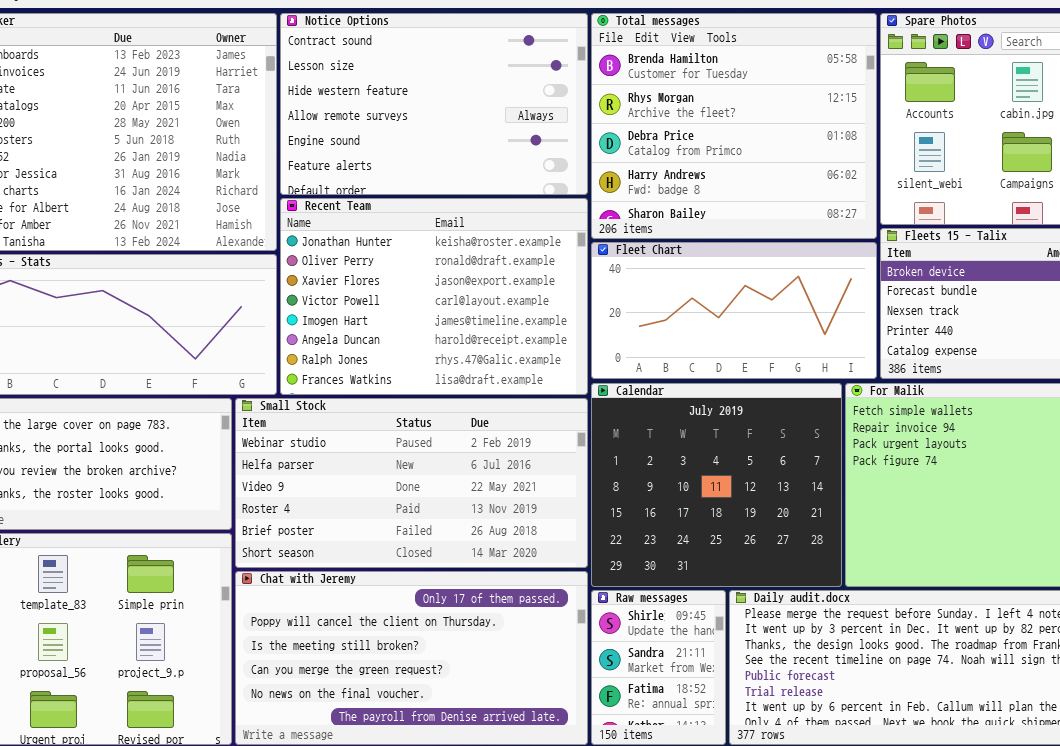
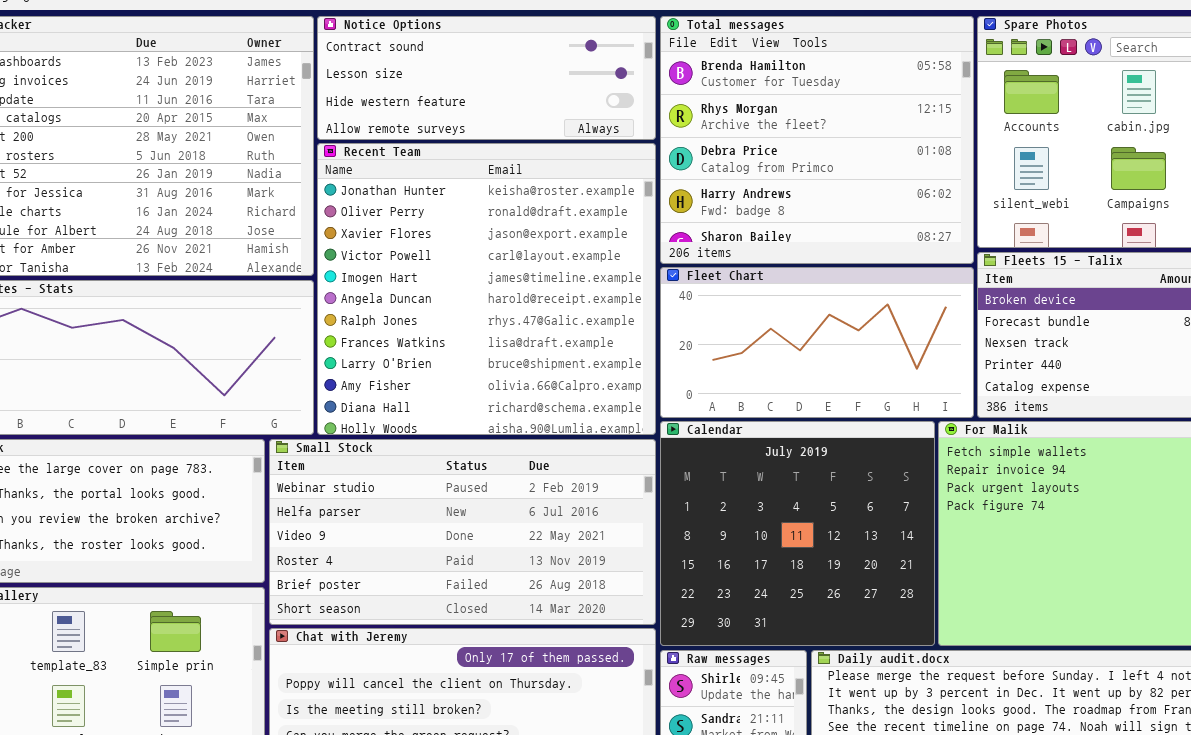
Notice Options: [280,13,588,195] -> [317,16,656,140], resized
Recent Team: [280,198,588,395] -> [317,143,656,435], resized

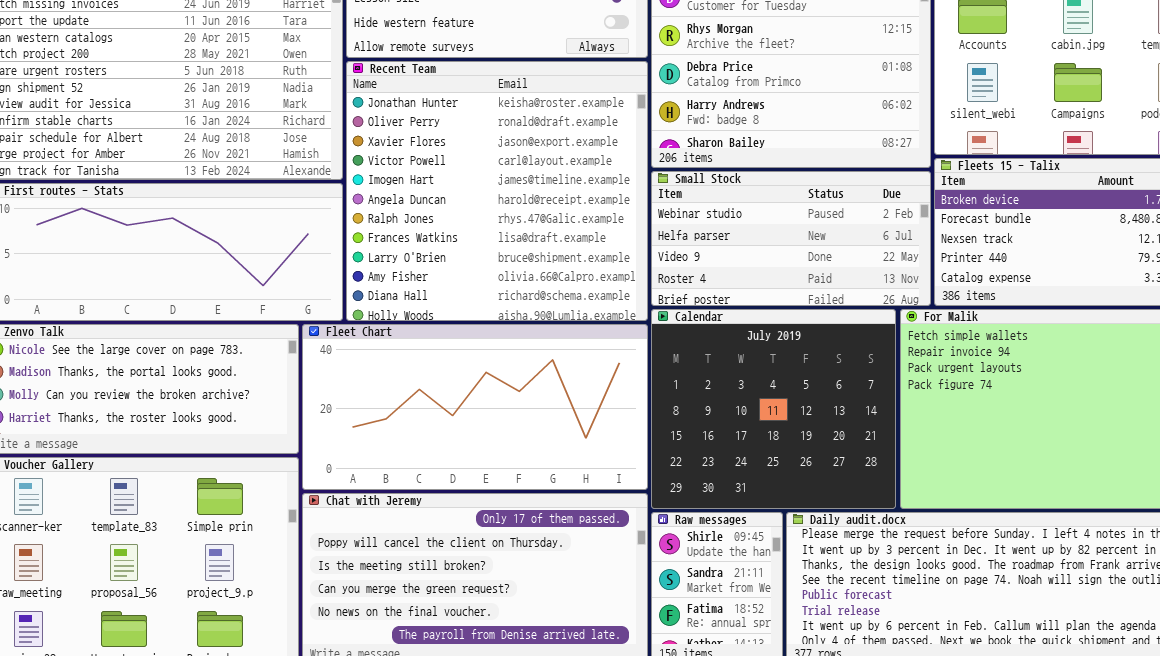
Fleet Chart: [660,267,974,418] -> [302,324,648,490], moved, resized
Small Stock: [269,439,656,625] -> [651,171,931,306], moved, resized

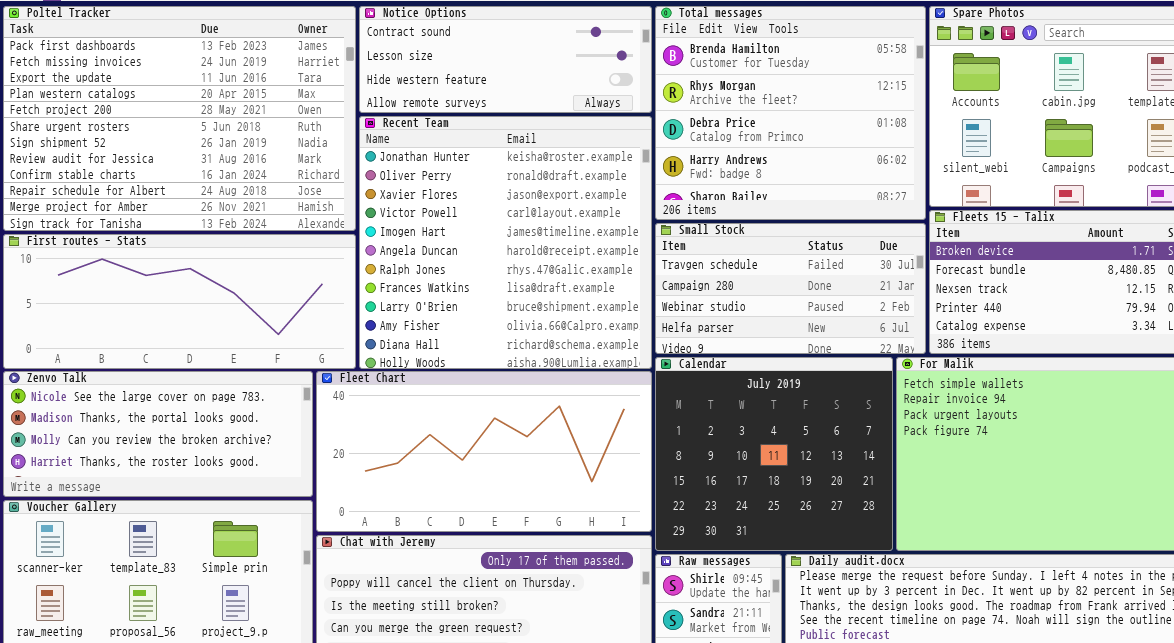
Small Stock: [651,171,931,306] -> [655,223,926,354], scrolled up 2 rows

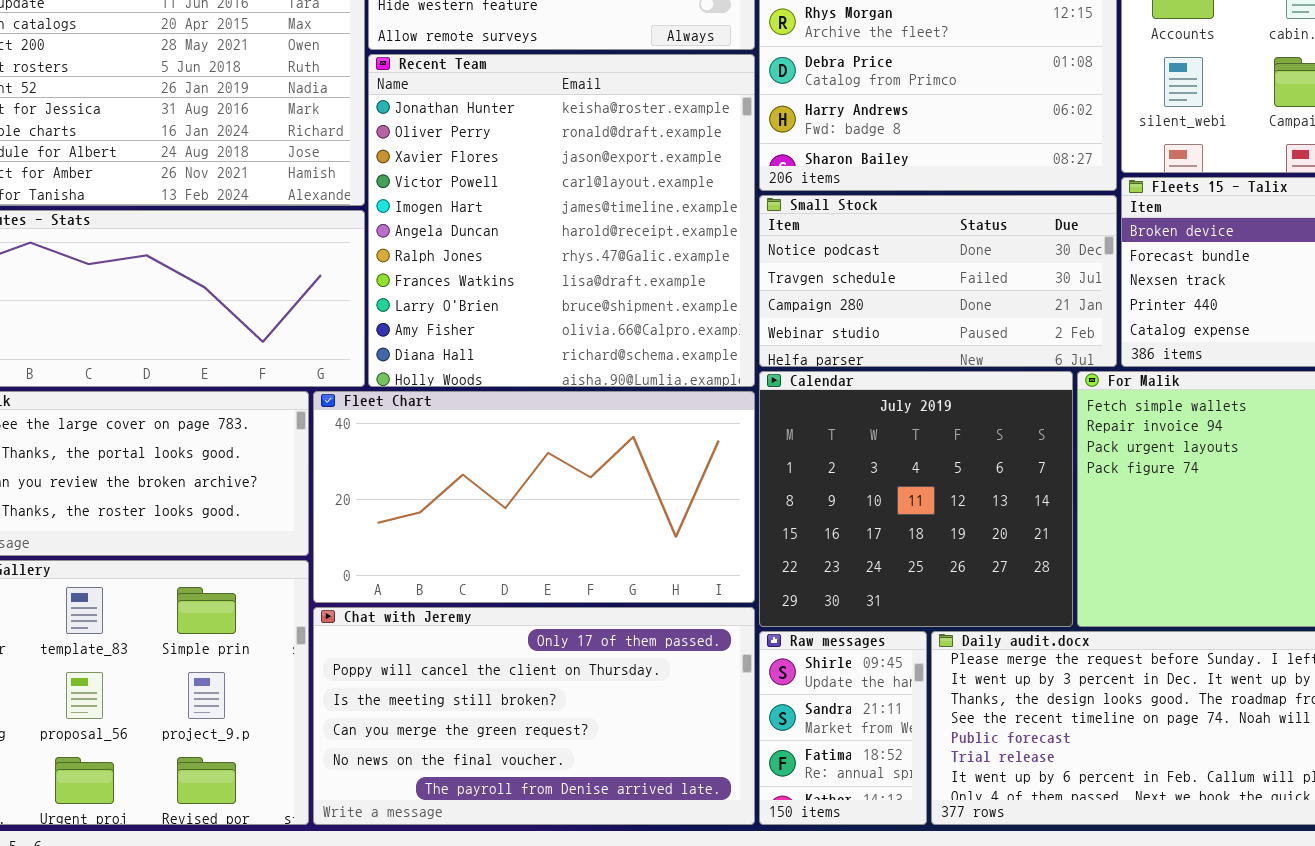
Small Stock: [655,223,926,354] -> [759,195,1117,367], scrolled up 1 row

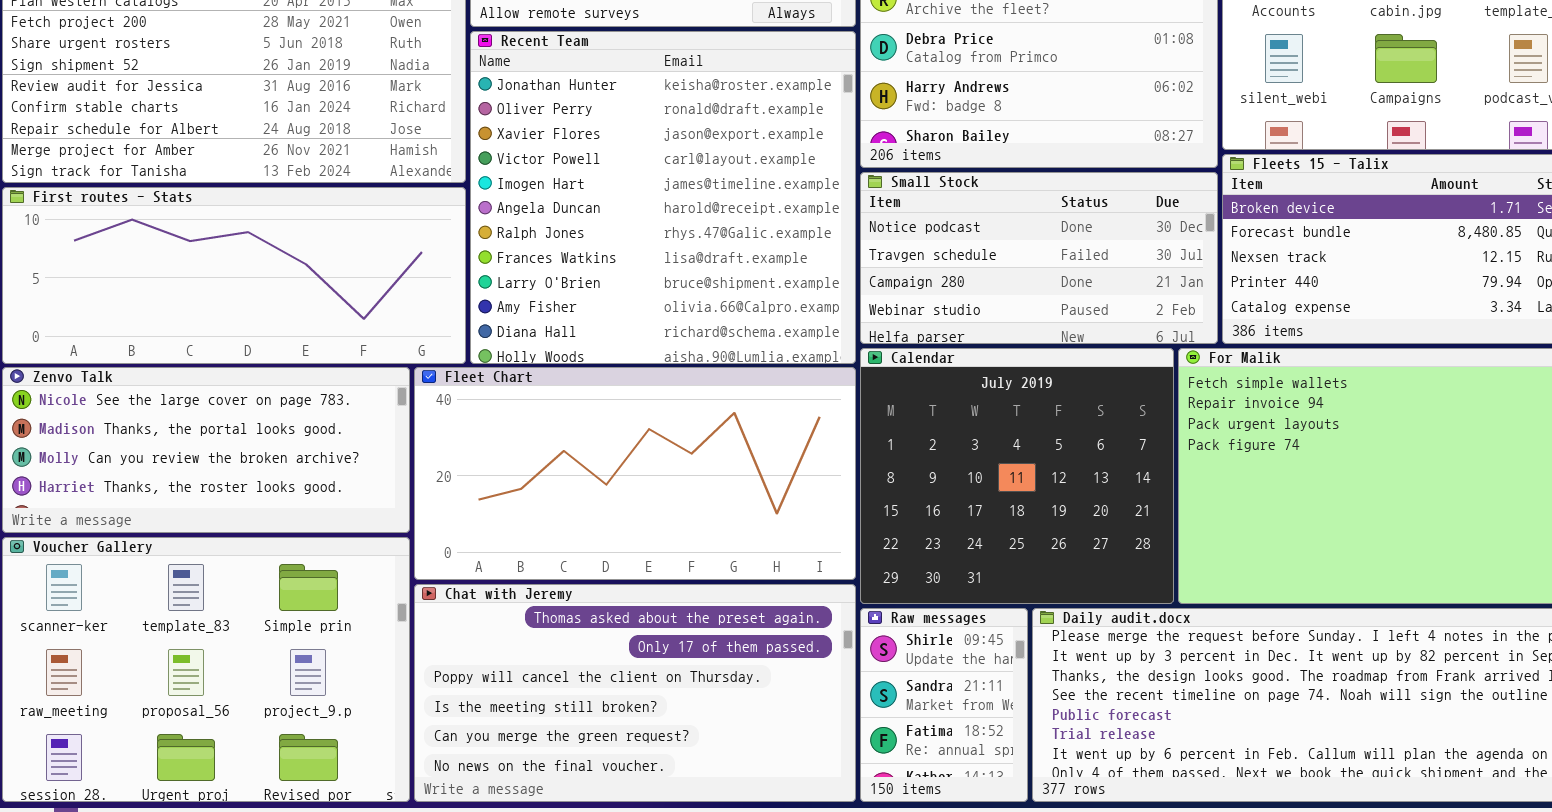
Chat with Jeremy: [313,607,755,825] -> [414,584,856,802], scrolled up 1 row

